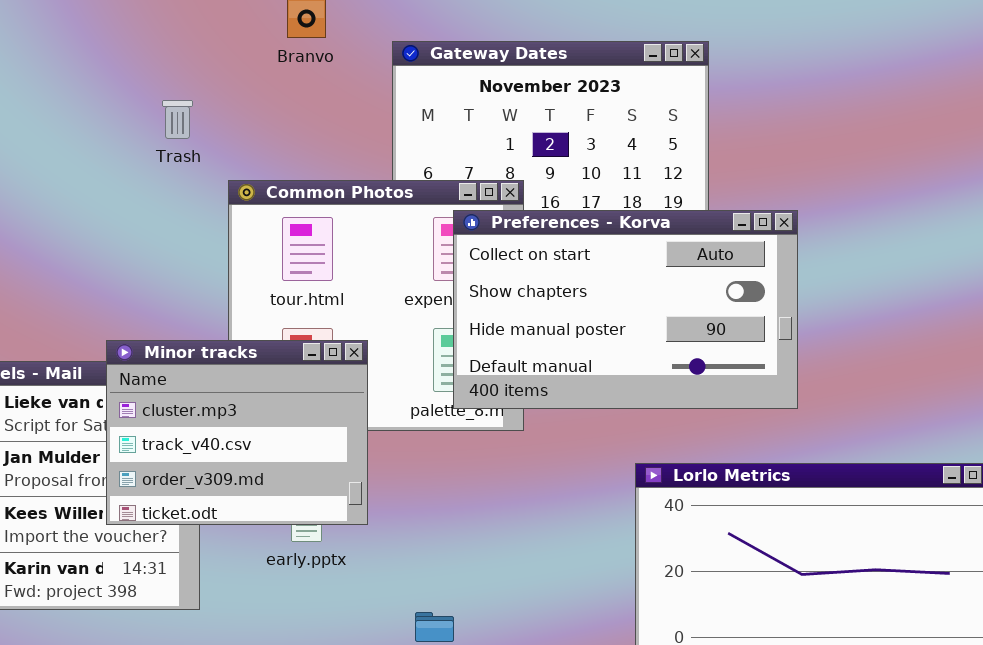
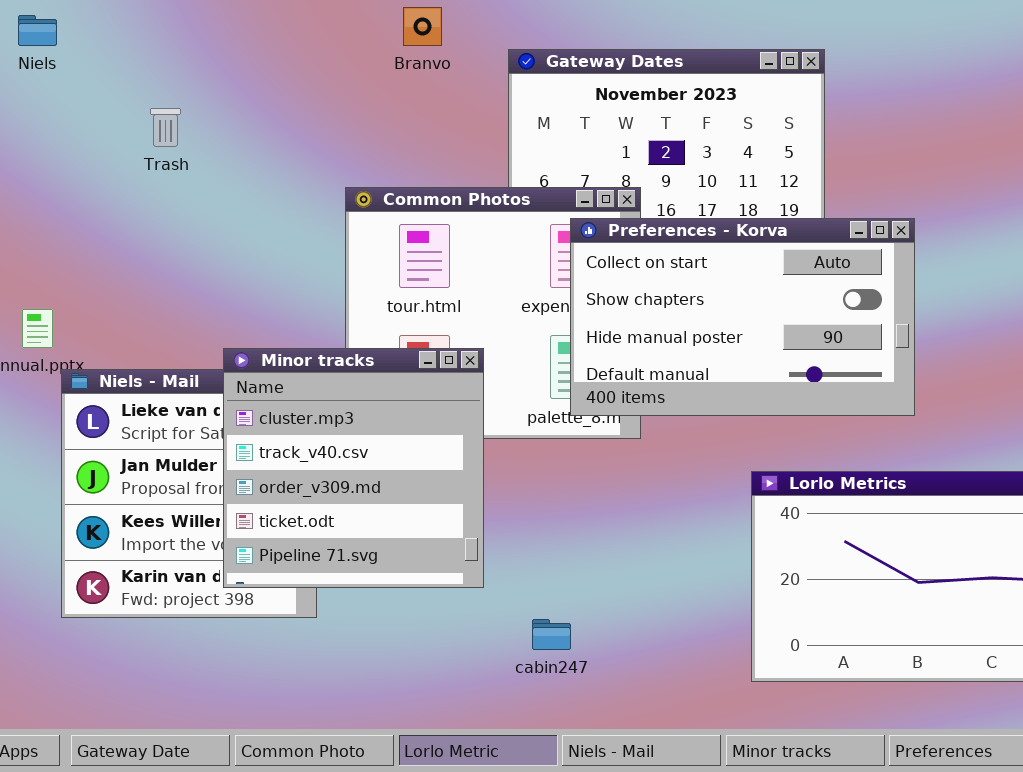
Trash: [162,100,193,139] -> [150,108,181,147], moved
Minor tracks: [106,340,368,525] -> [223,348,484,588], resized

